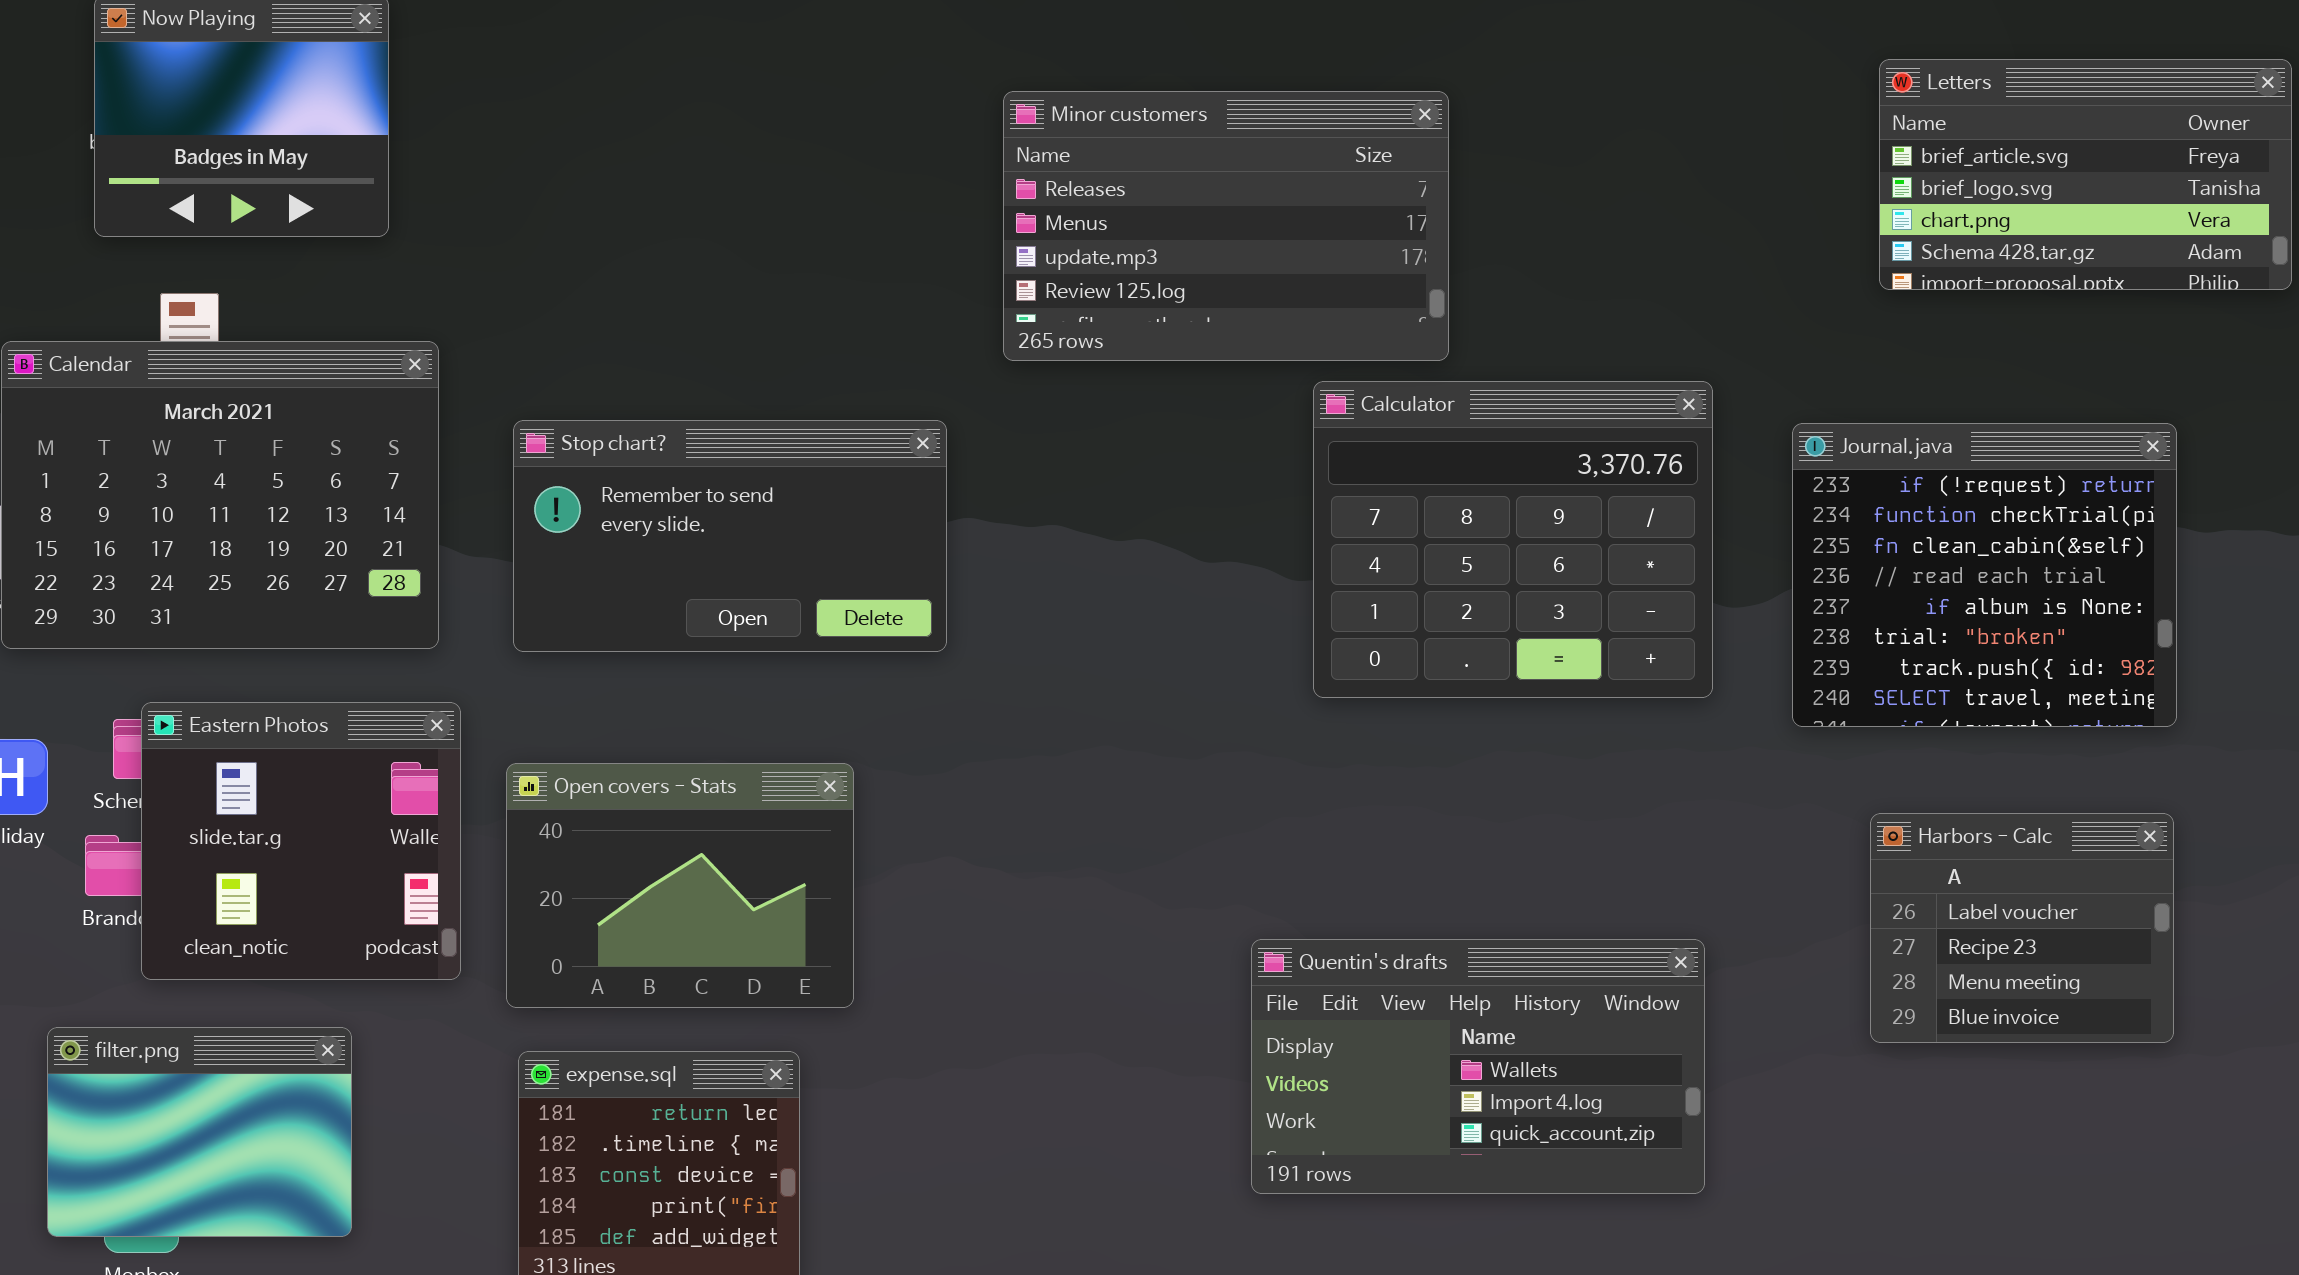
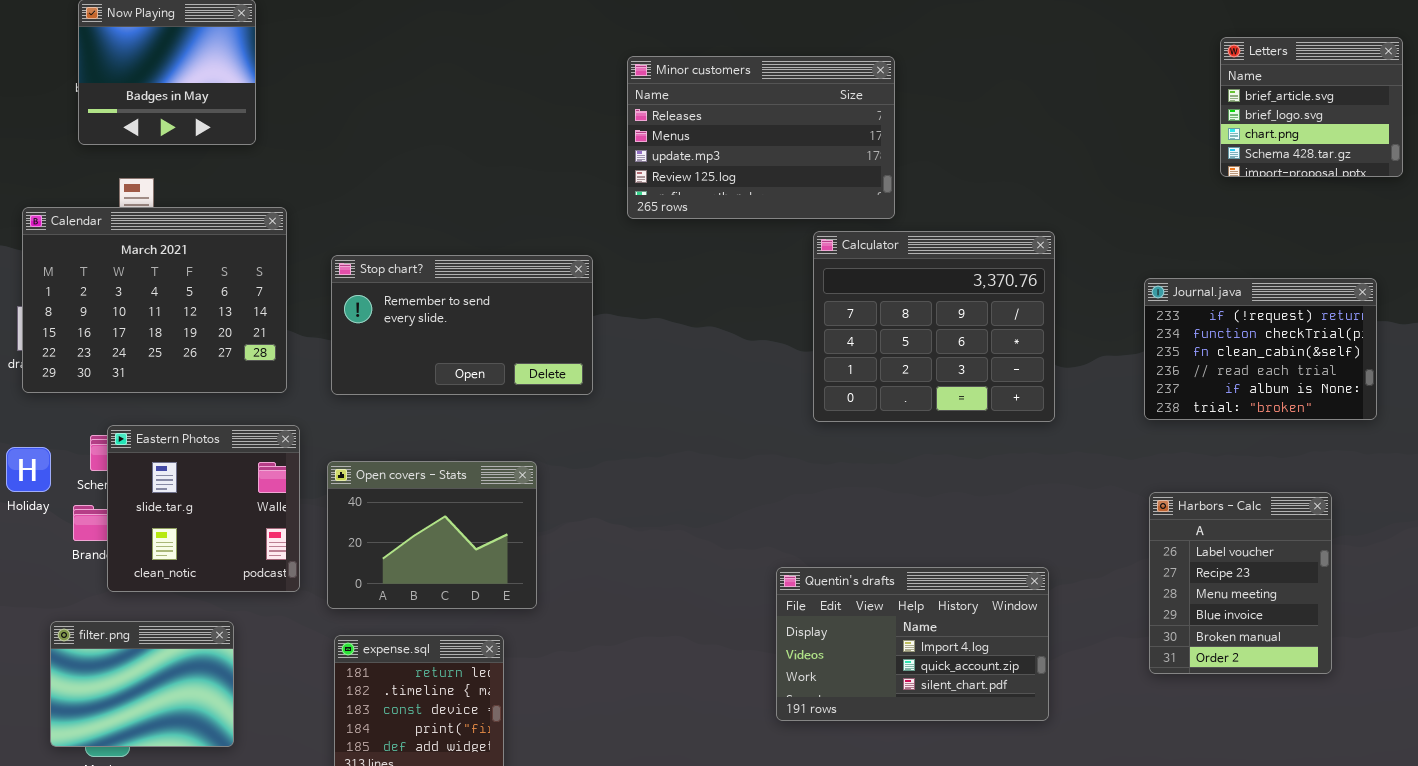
Letters: [1879,59,2292,290] -> [1220,37,1403,177], resized
Journal.java: [1792,423,2177,727] -> [1144,278,1377,420], moved, resized
Harbors - Calc: [1870,813,2174,1043] -> [1149,492,1332,674], resized
Quentin's drafts: [1251,939,1705,1194] -> [776,567,1049,721], scrolled down 1 row

